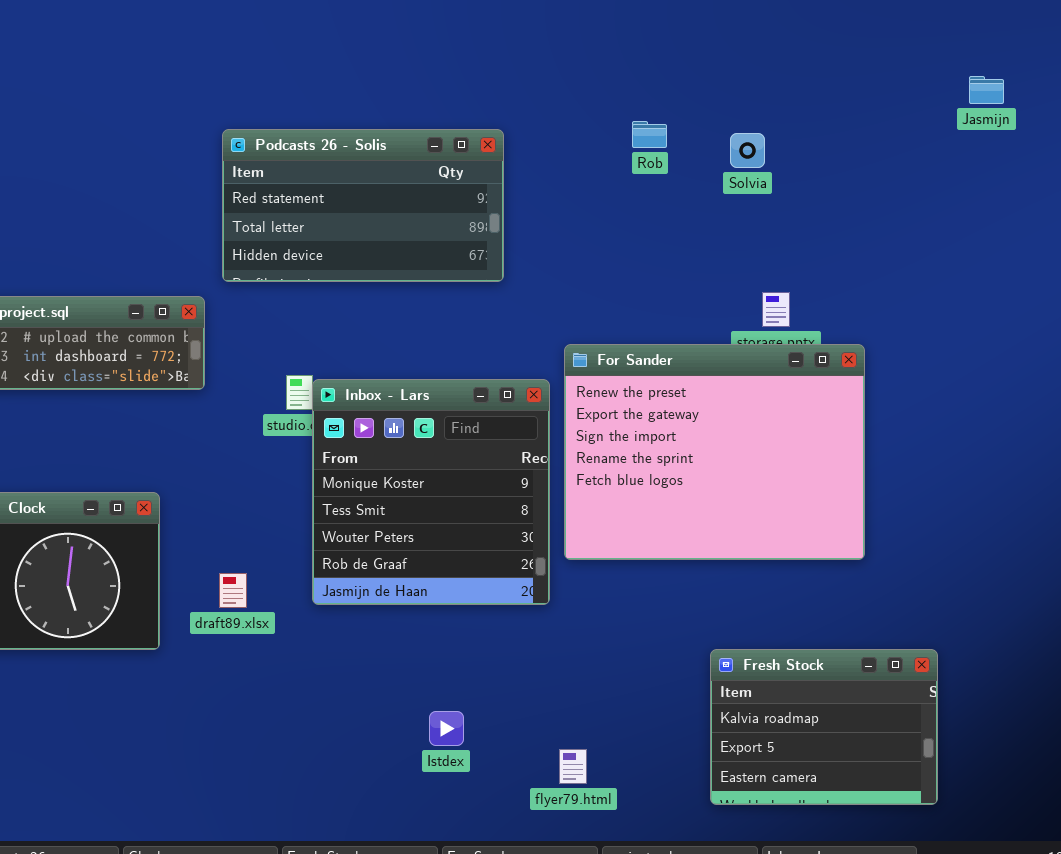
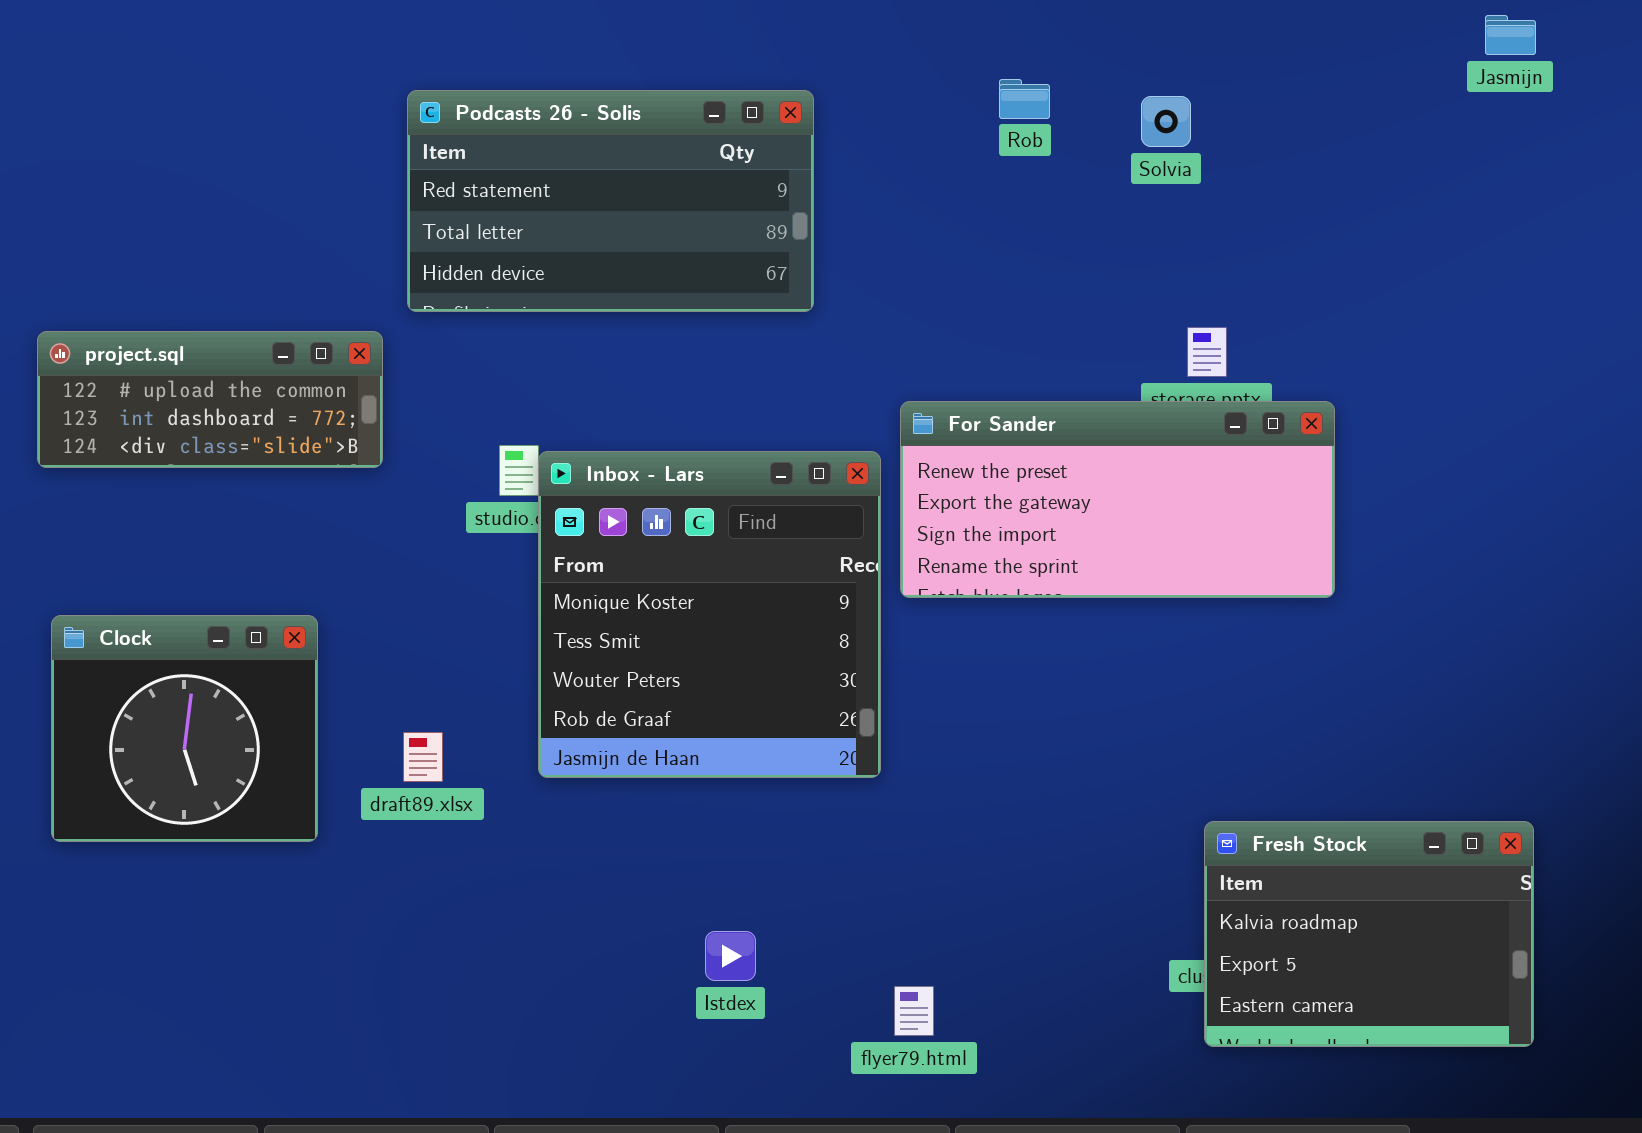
For Sander: [564,344,865,560] -> [900,401,1335,598], resized
Fresh Stock: [710,649,938,805] -> [1204,821,1534,1047], moved

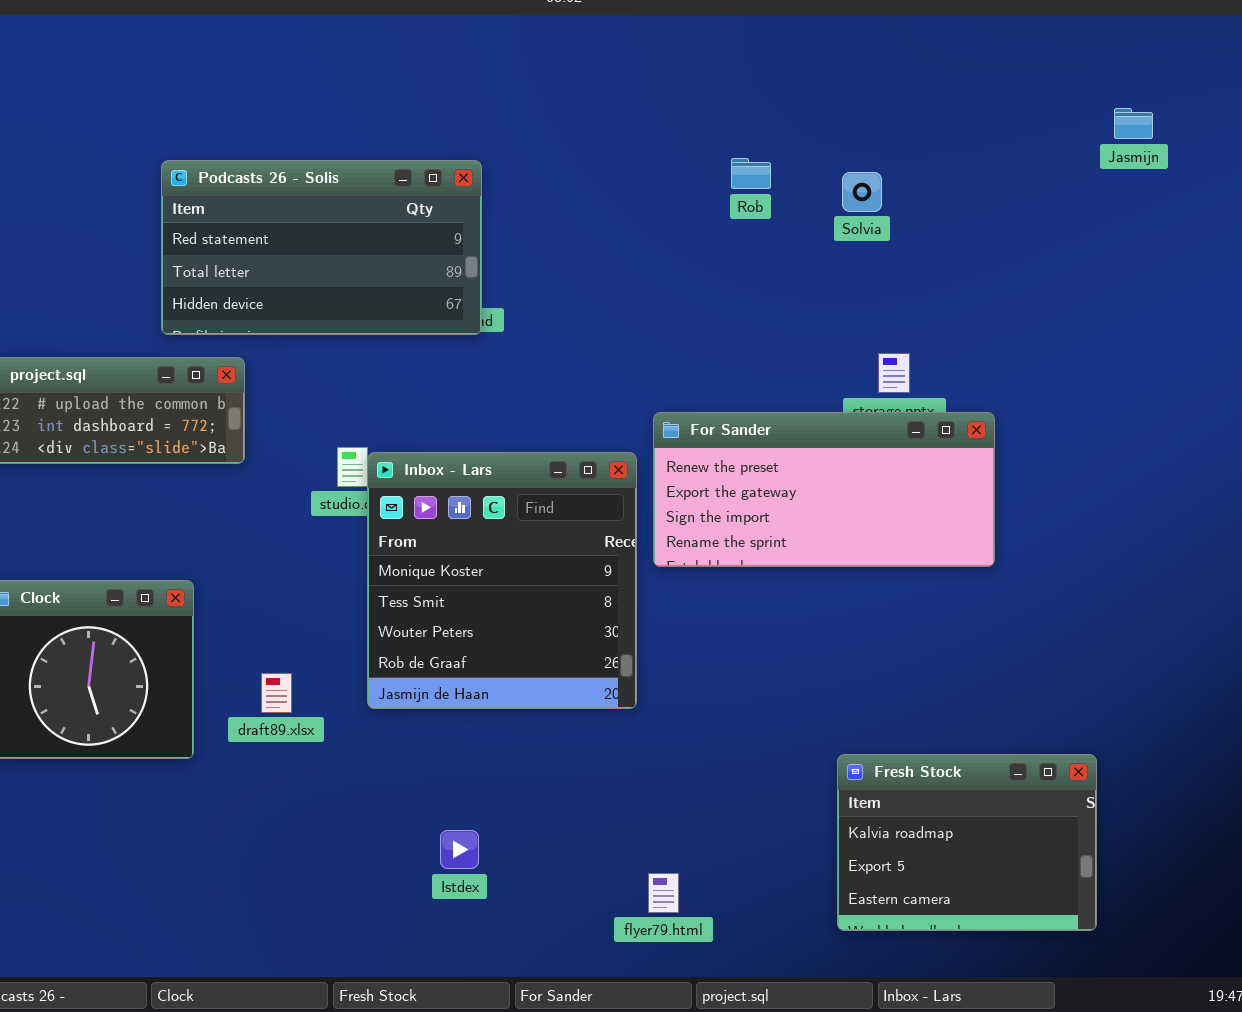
Podcasts 26 - Solis: [407,90,814,312] -> [161,160,482,335], moved
Fresh Stock: [1204,821,1534,1047] -> [837,754,1097,931], moved
Istdex: [705,931,756,981] -> [440,830,479,869], moved

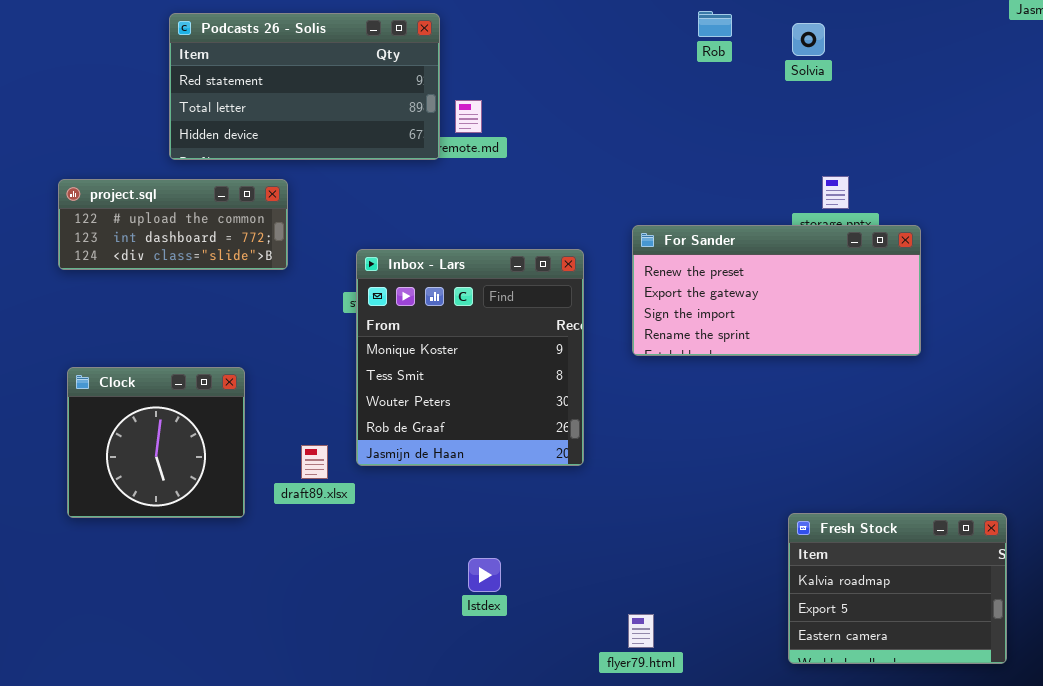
Podcasts 26 - Solis: [161,160,482,335] -> [169,13,440,160], moved
Inbox - Lars: [367,452,637,709] -> [356,249,584,466], moved
Istdex: [440,830,479,869] -> [468,558,501,592], moved

